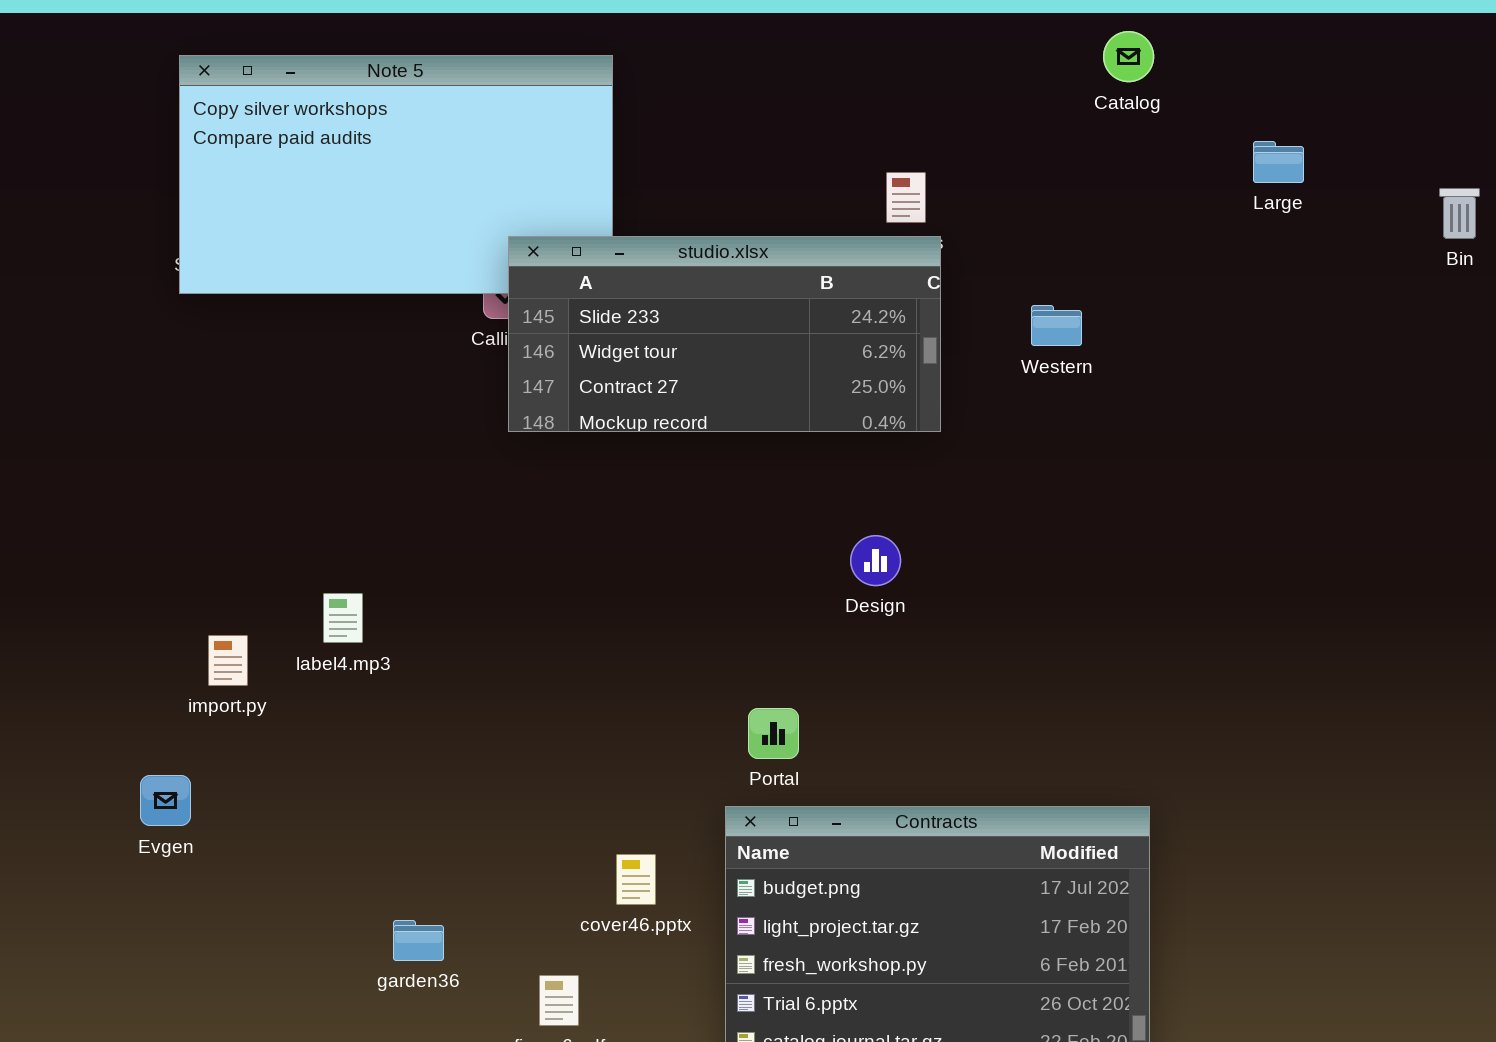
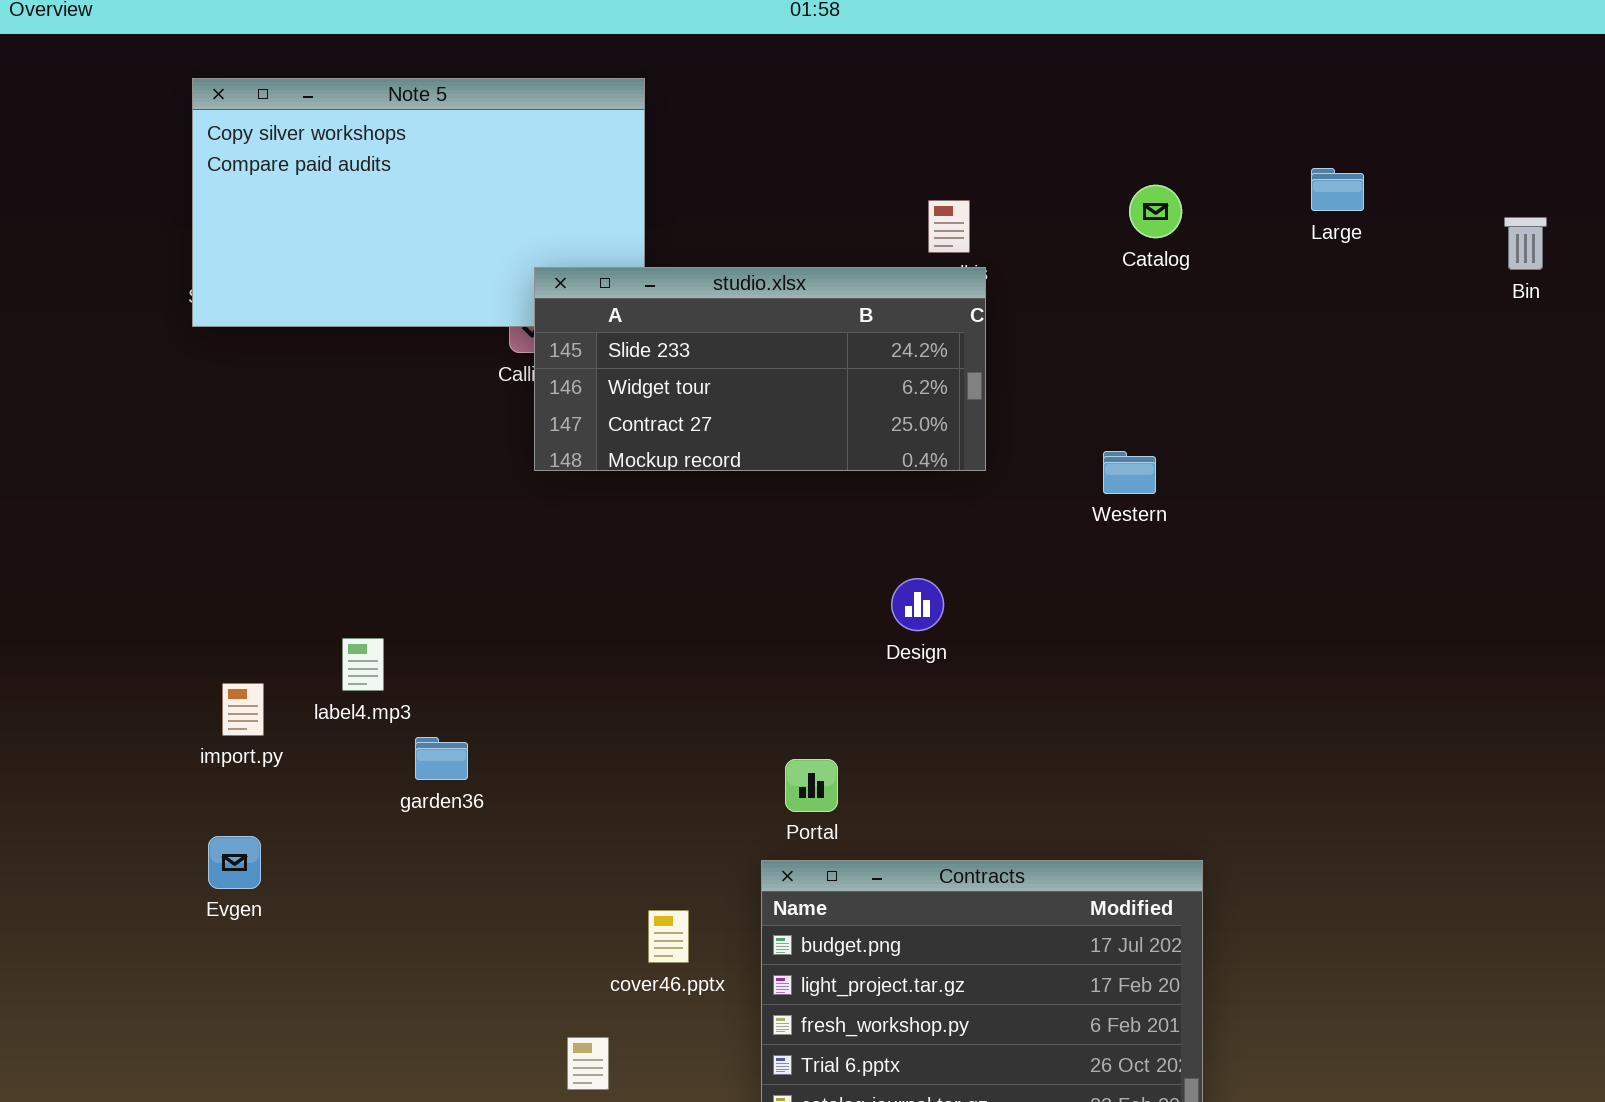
Catalog: [1103,31,1154,82] -> [1129,185,1182,238], moved
Western: [1031,305,1082,346] -> [1103,451,1156,494], moved
Evgen: [140,775,191,826] -> [208,836,261,889], moved
garden36: [393,920,444,961] -> [415,737,468,780], moved

